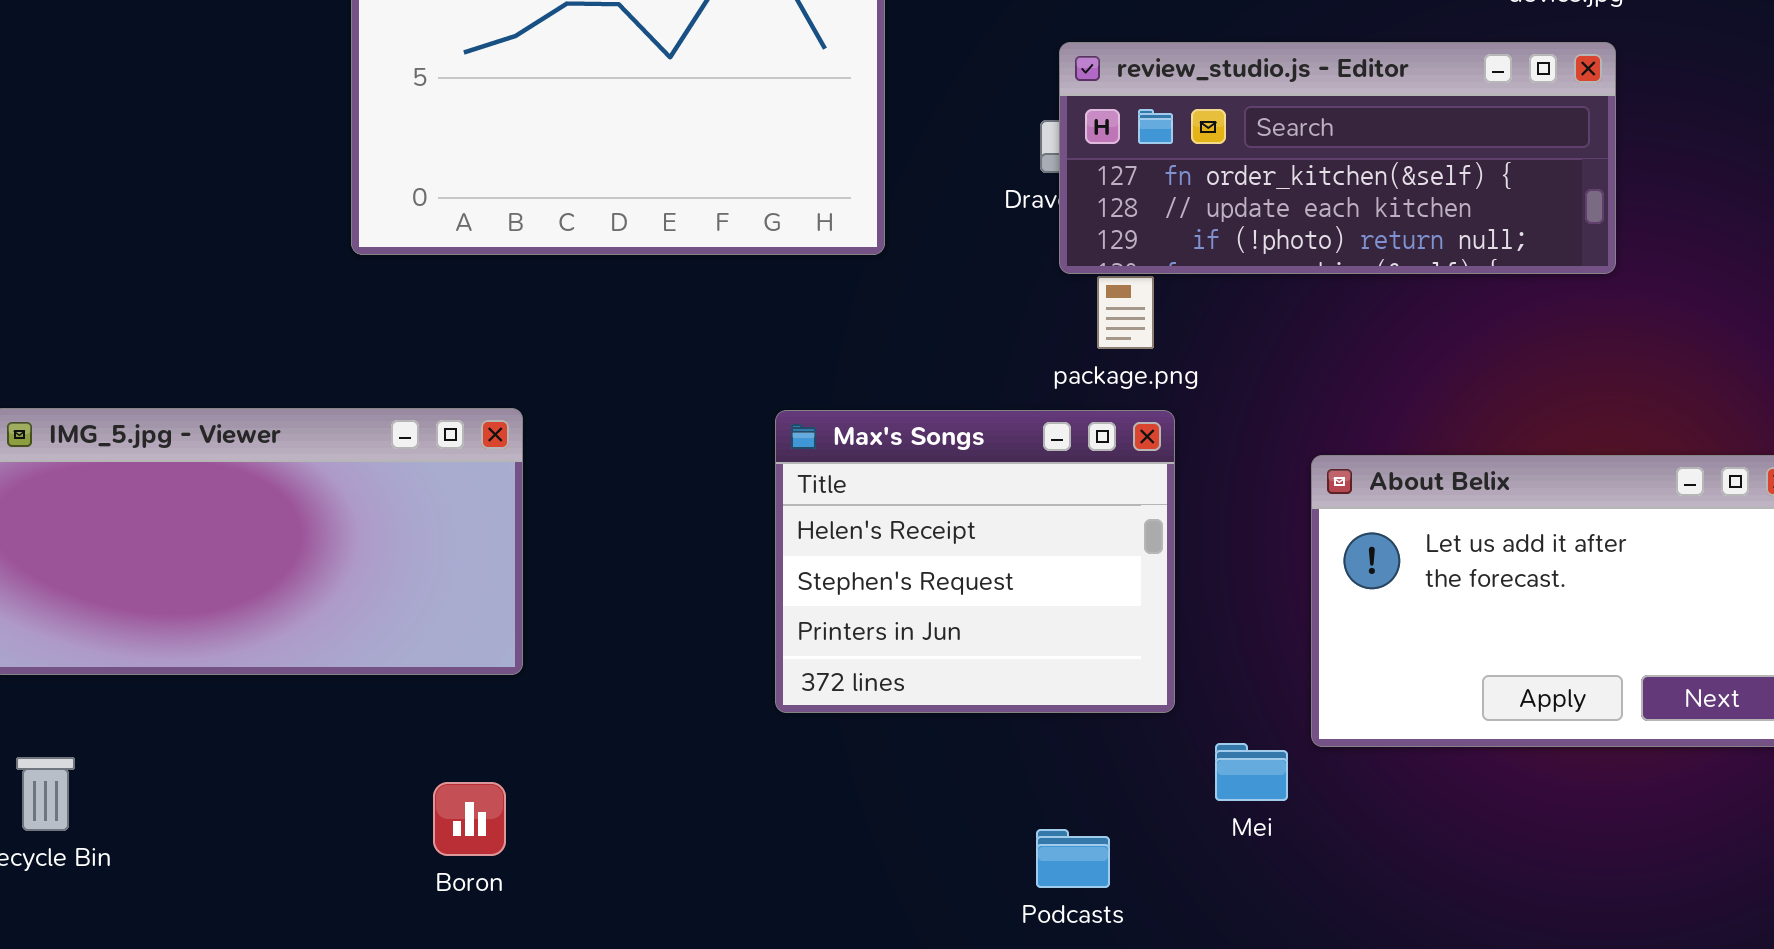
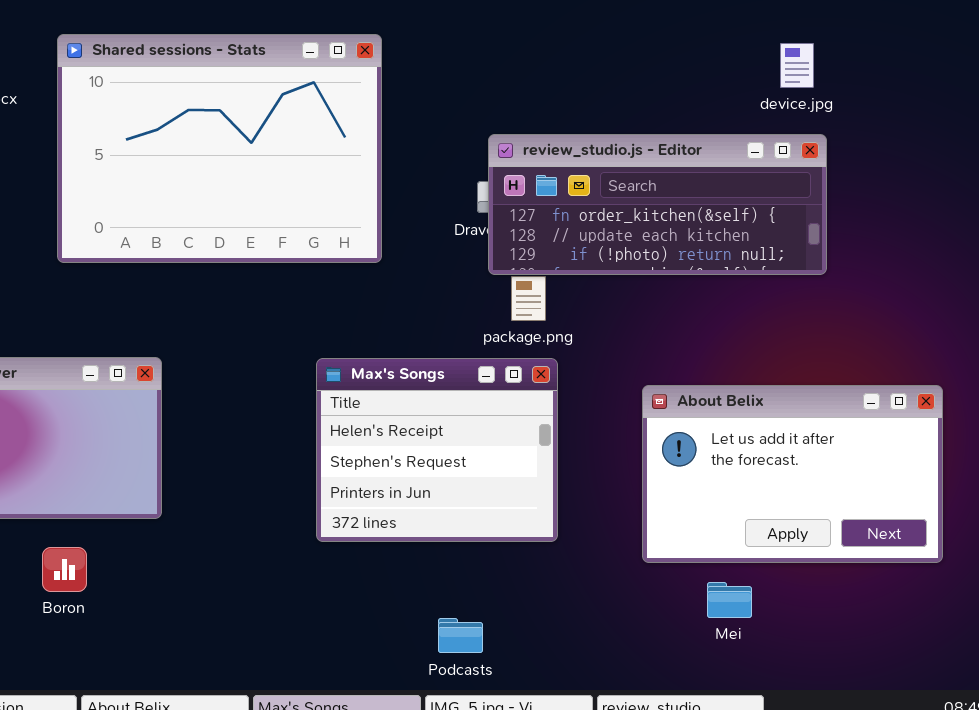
Mei: [1215,743,1288,801] -> [707,582,752,618], moved
Boron: [433,782,506,856] -> [42,547,87,592], moved
Podcasts: [1036,829,1110,888] -> [438,618,483,653], moved

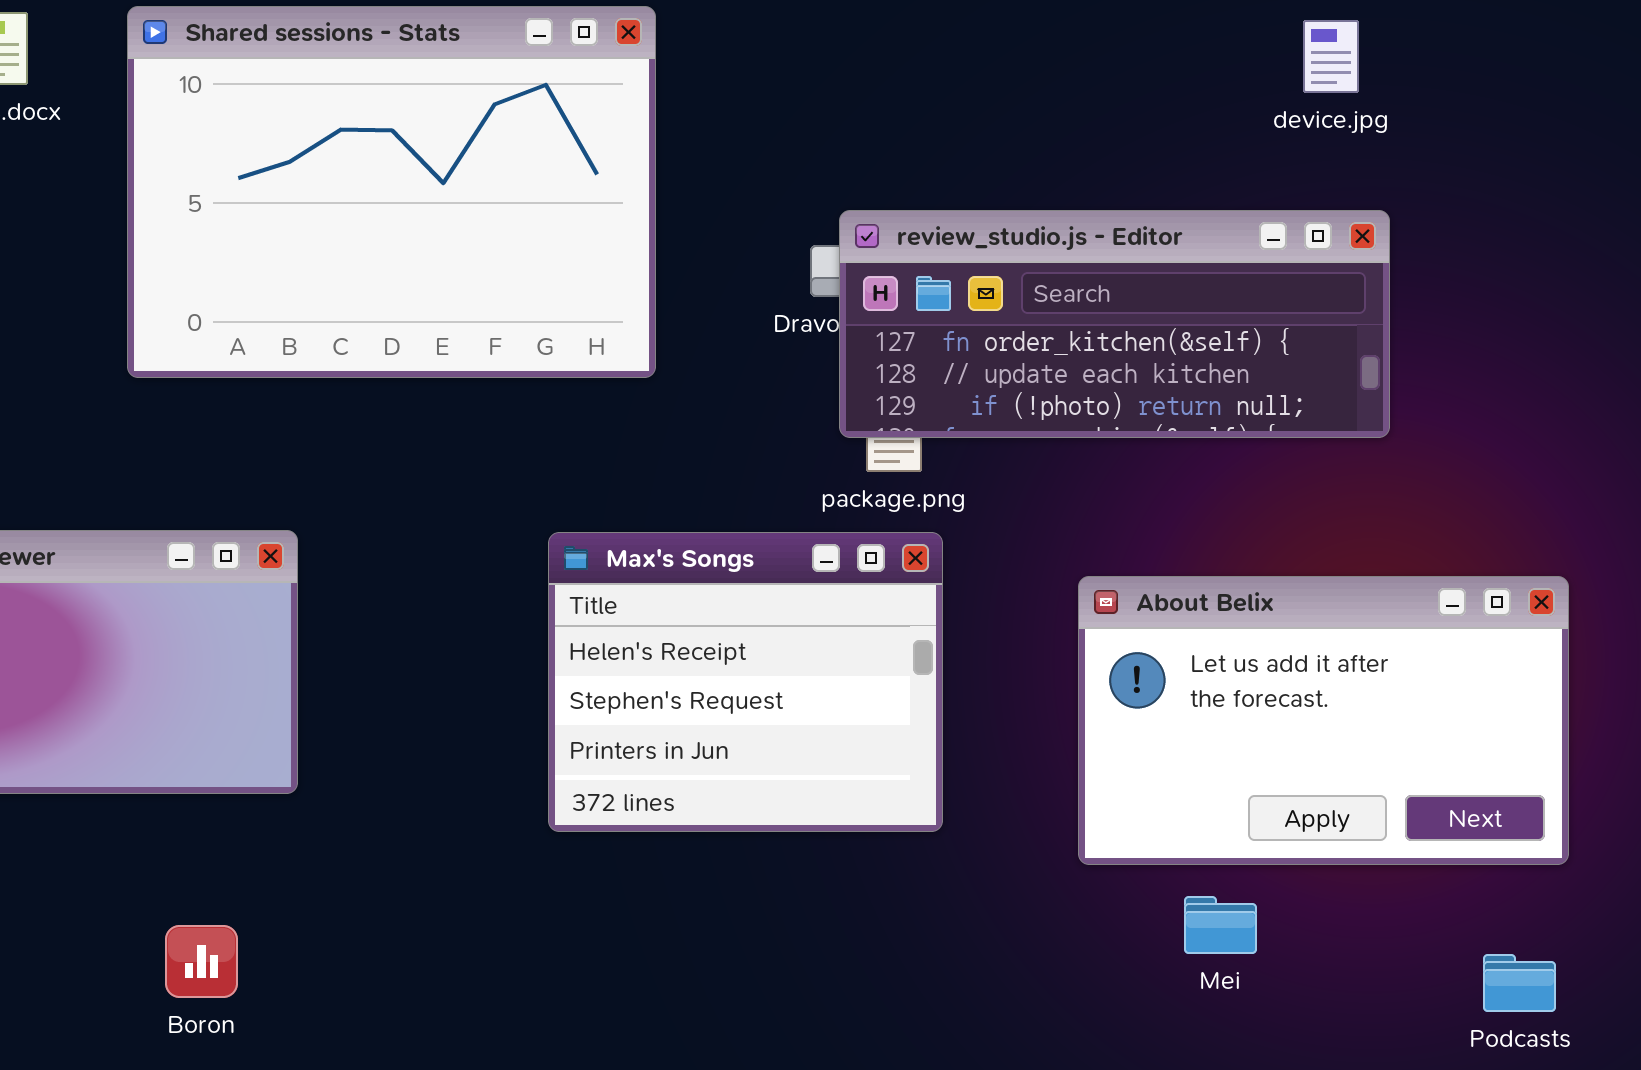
review_studio.js - Editor: [488,134,827,275] -> [839,210,1390,438], moved
Boron: [42,547,87,592] -> [165,925,238,998], moved
Podcasts: [438,618,483,653] -> [1483,954,1556,1012], moved

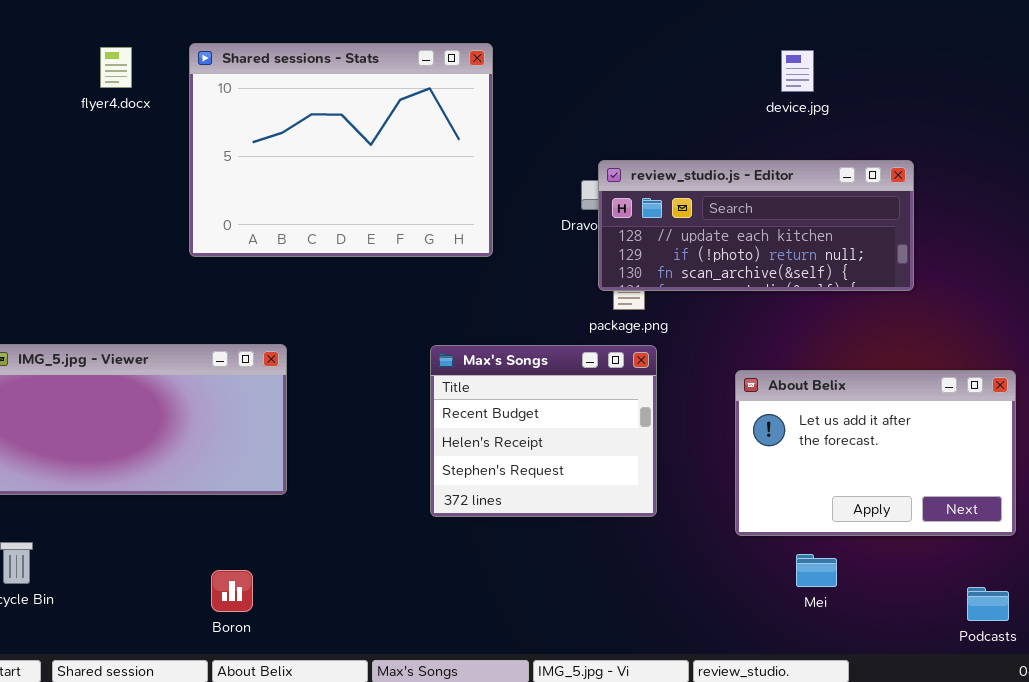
device.jpg: [1303,20,1359,93] -> [781,50,814,92], moved
review_studio.js - Editor: [839,210,1390,438] -> [598,160,914,291], scrolled down 1 row
Max's Songs: [548,532,943,832] -> [430,345,657,517], scrolled up 1 row

